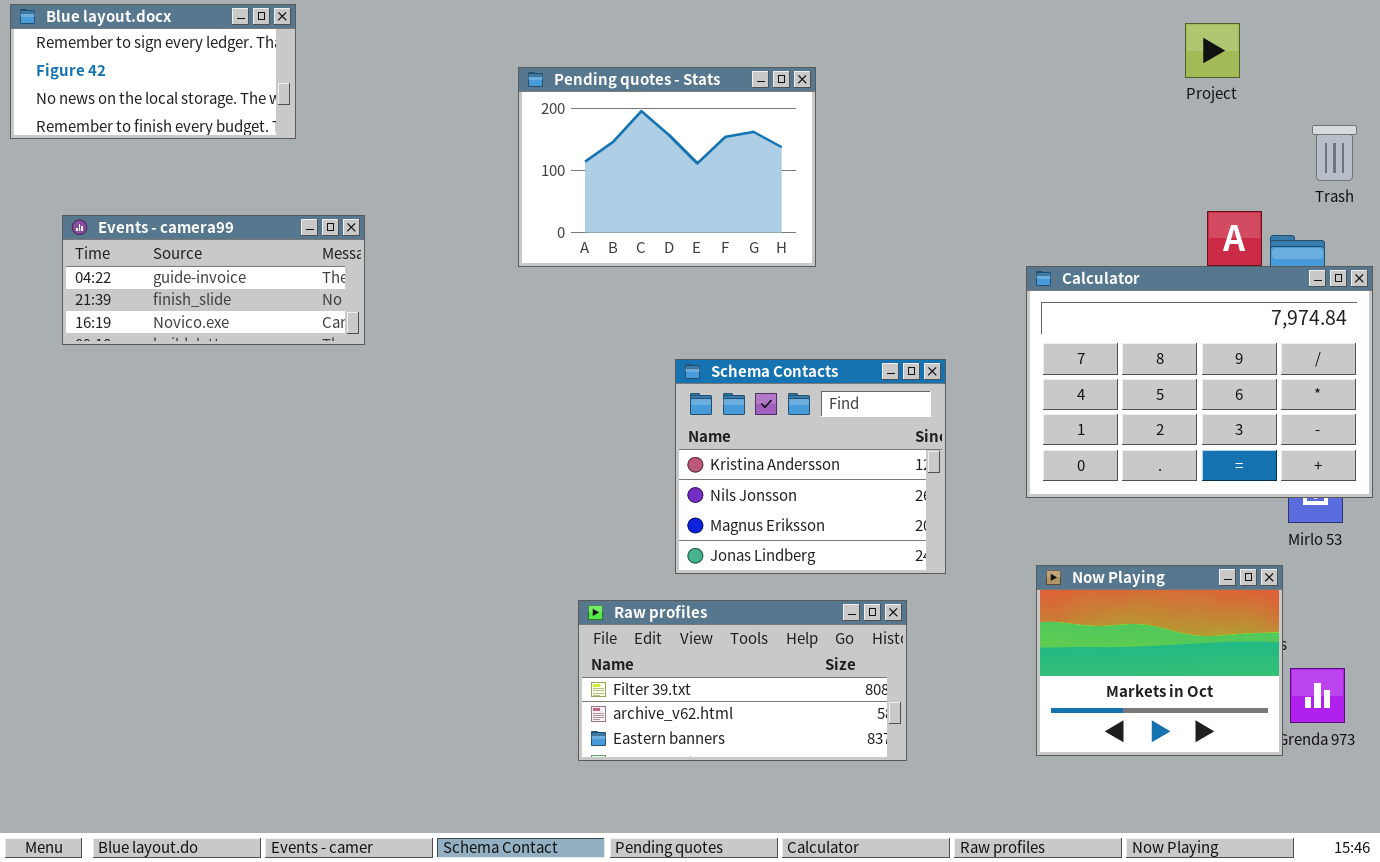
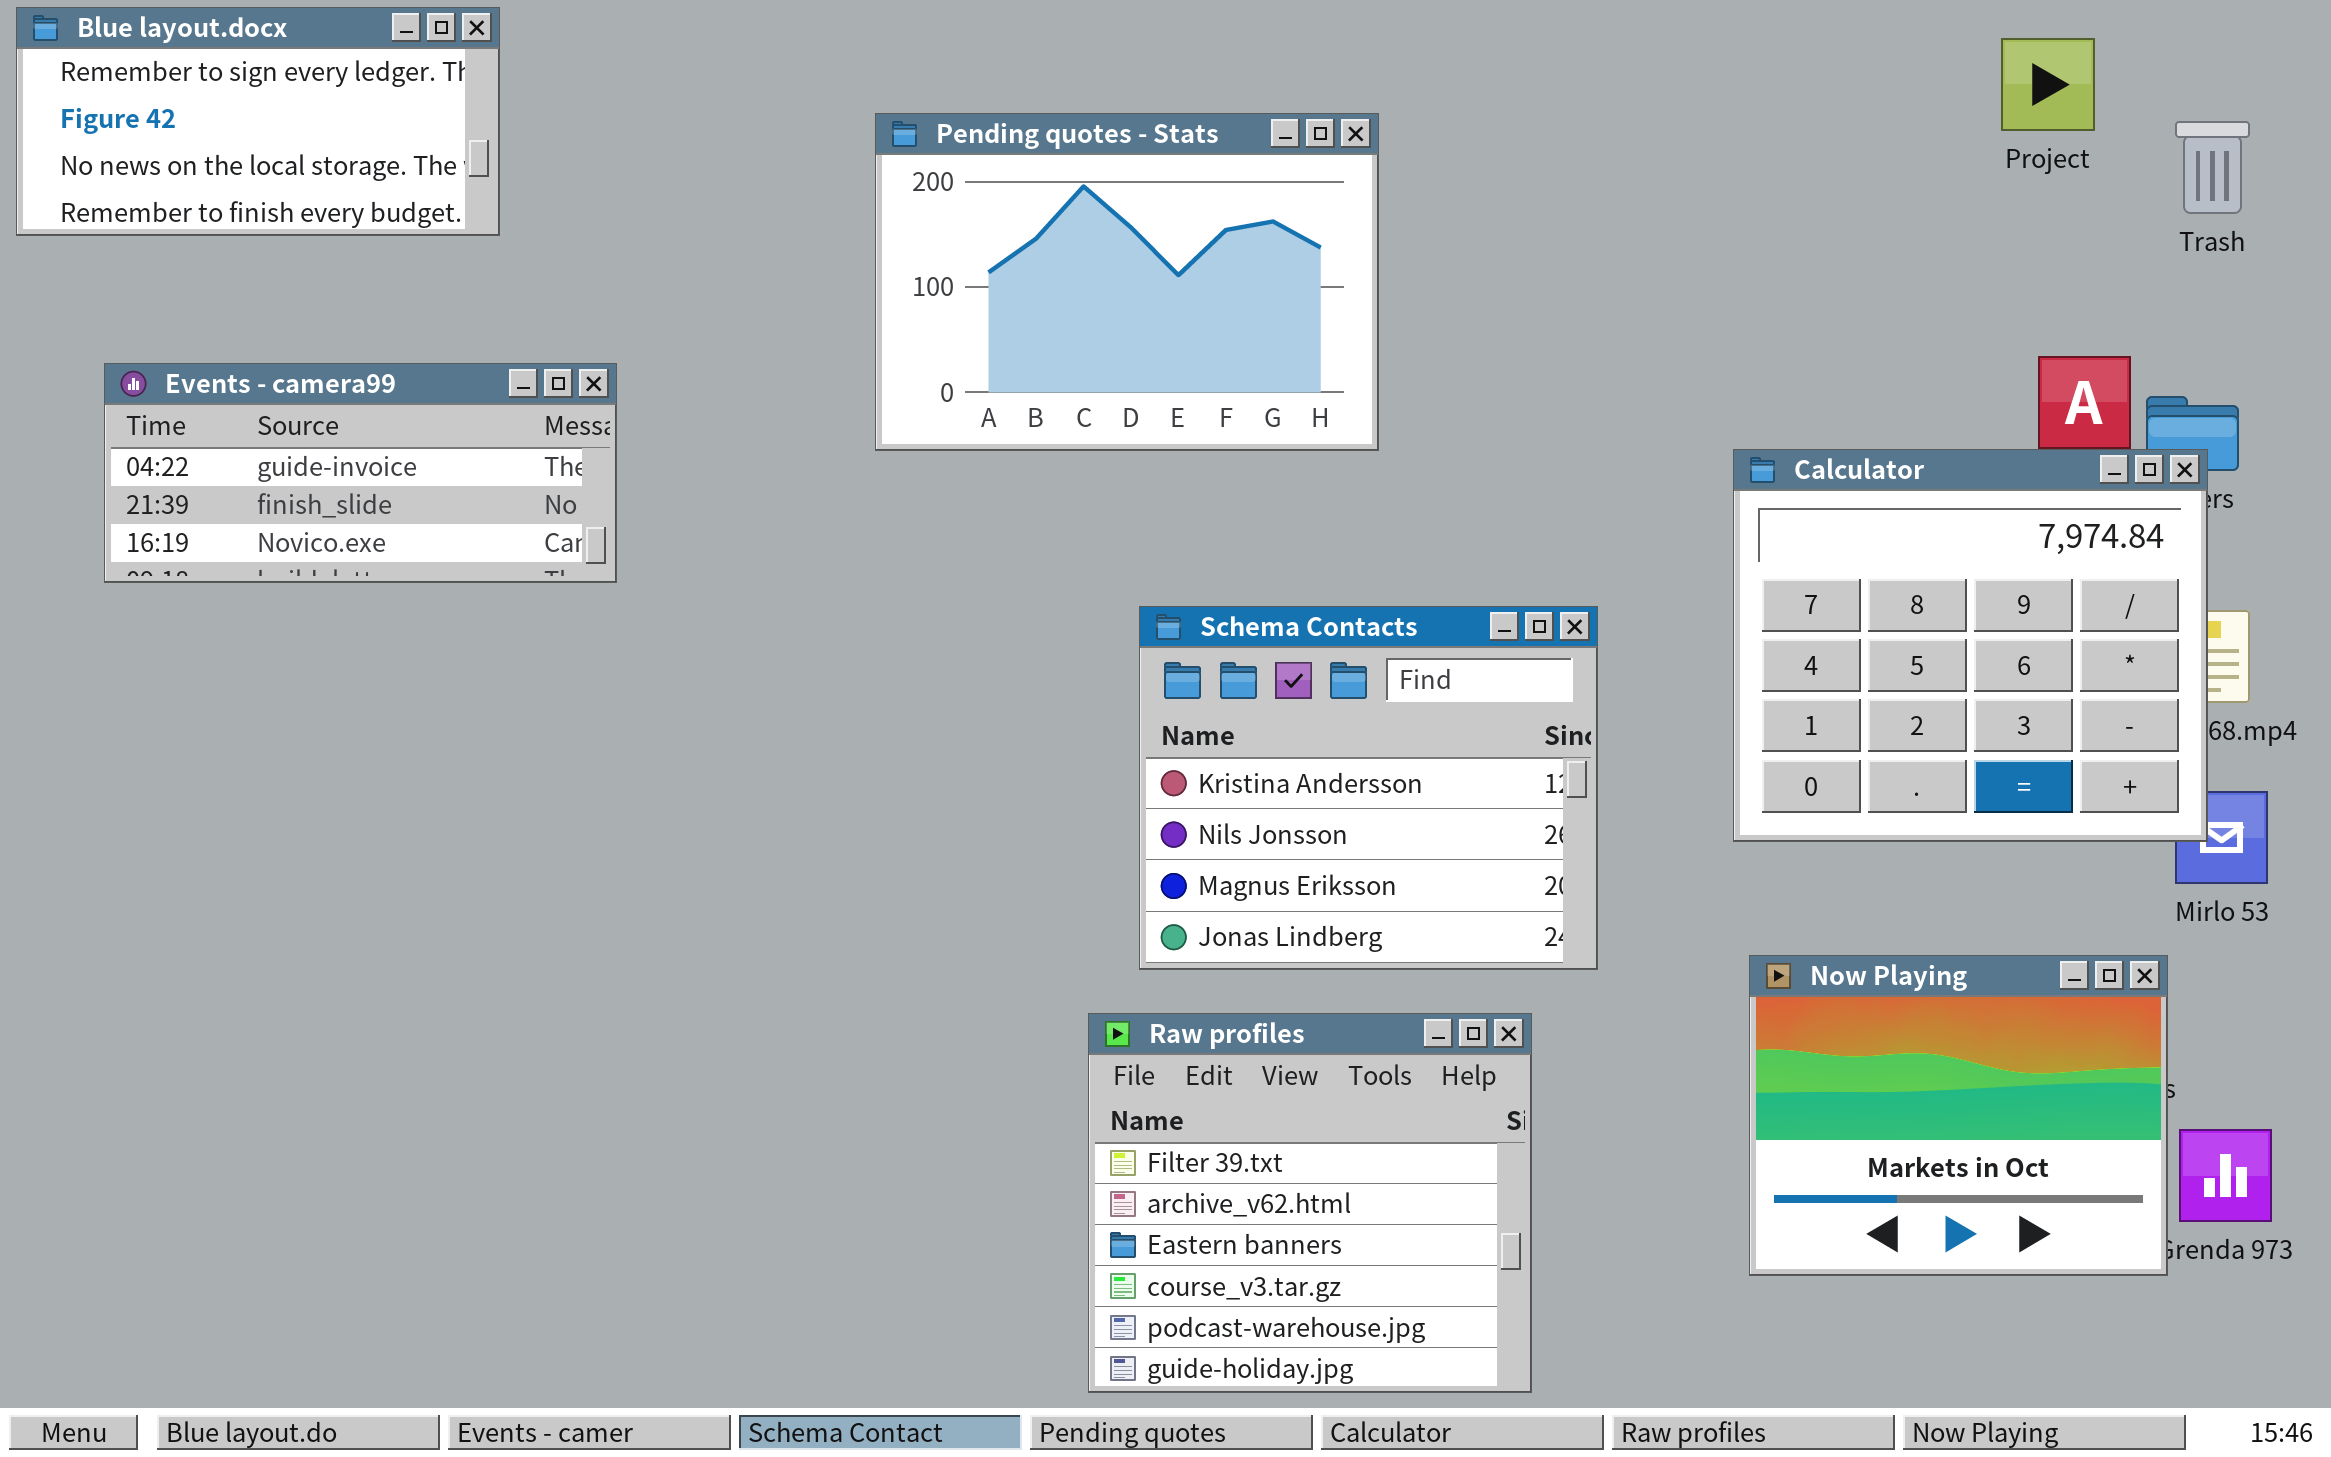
Trash: [1312,125,1357,181] -> [2175,121,2250,214], moved
Calculator: [1026,266,1373,498] -> [1733,449,2208,842], resized
Raw profiles: [578,600,907,761] -> [1088,1013,1532,1393], resized

